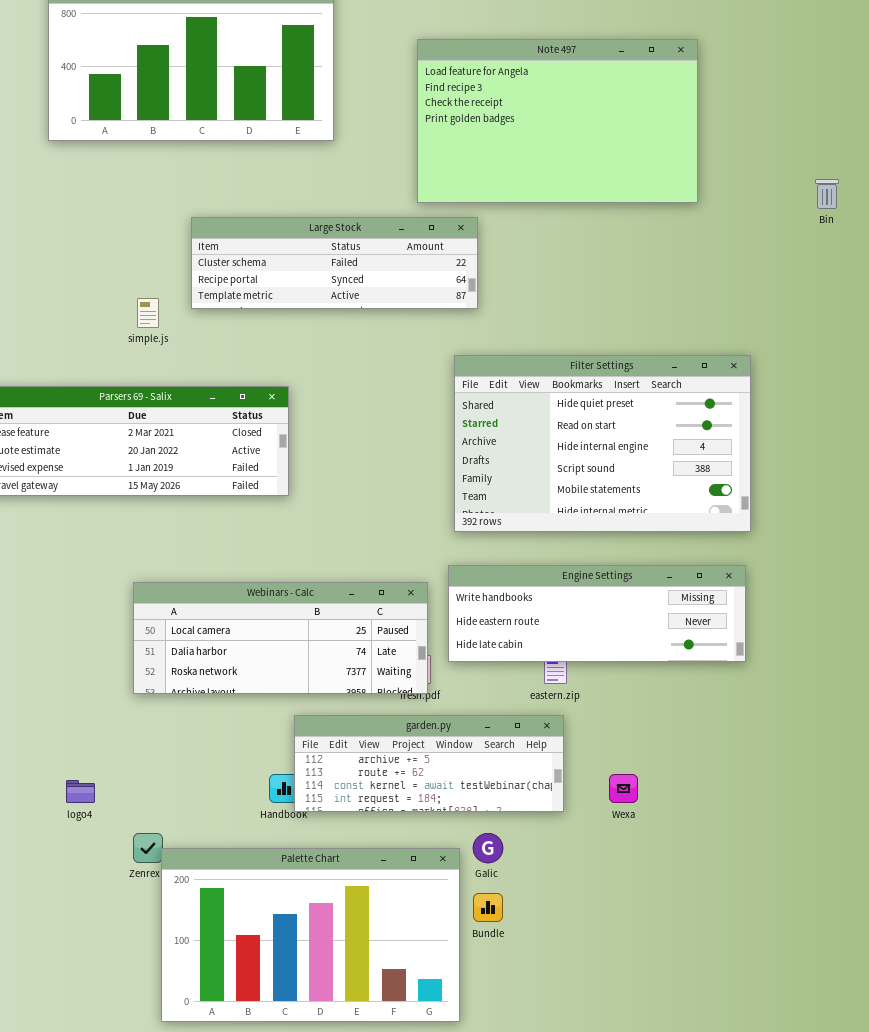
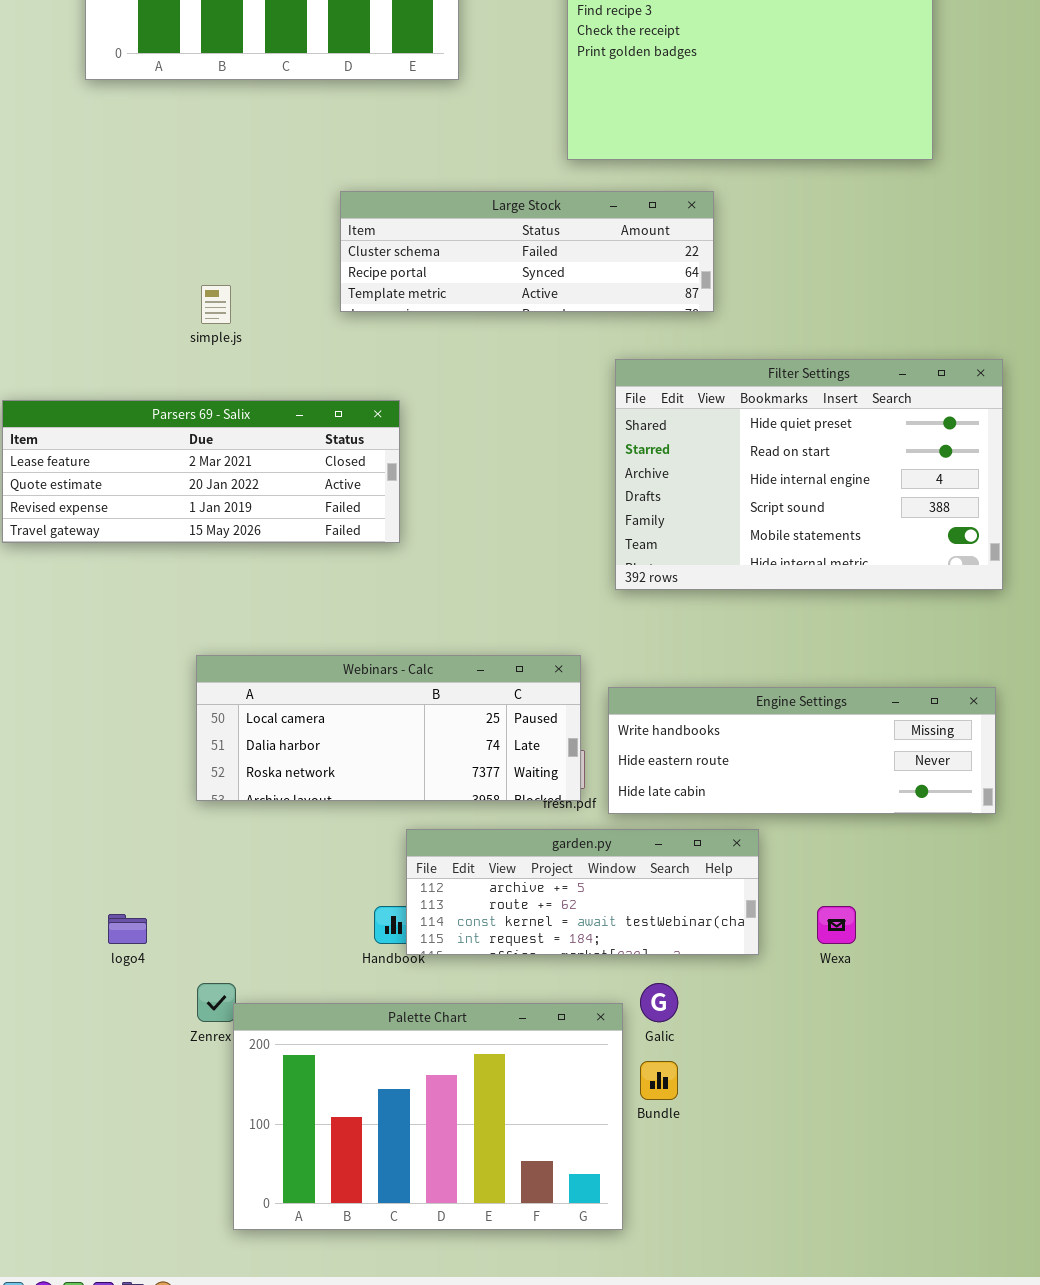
Large Stock: [191,217,478,309] -> [340,191,714,312], moved
Engine Settings: [448,565,746,662] -> [608,687,996,814], moved

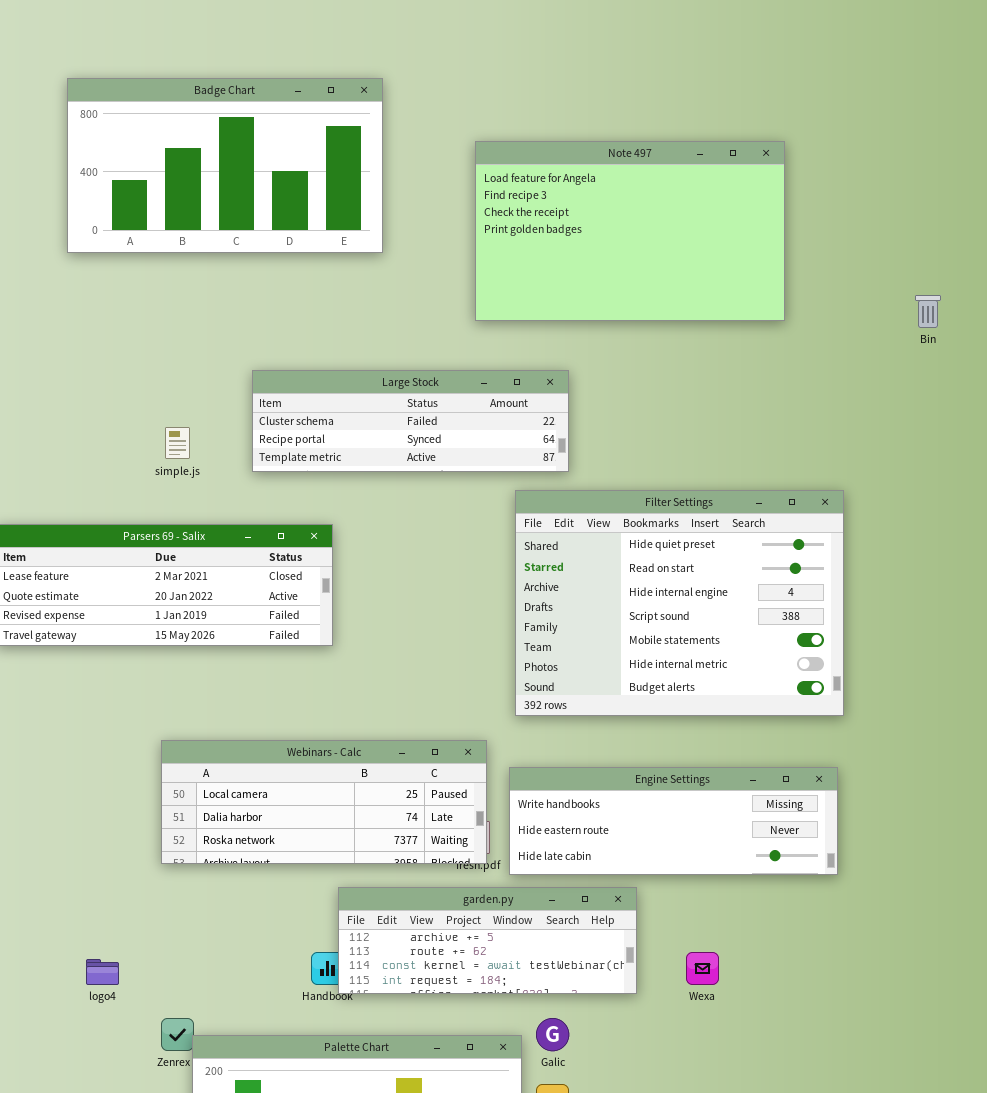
Large Stock: [340,191,714,312] -> [252,370,569,472], moved
Filter Settings: [615,359,1003,590] -> [515,490,844,716], resized

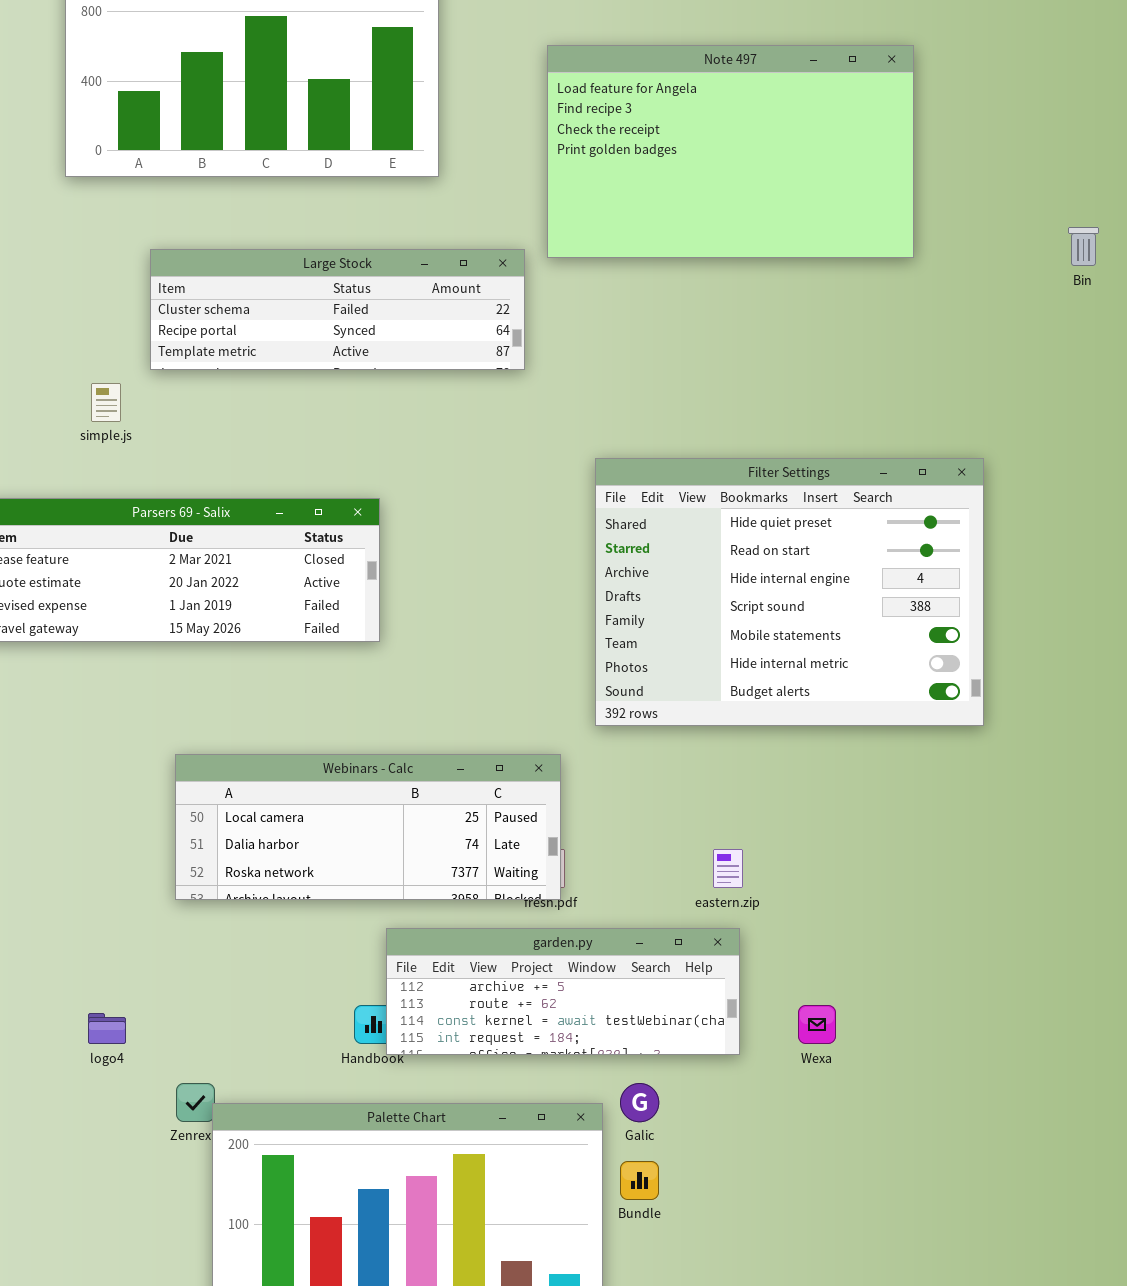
Large Stock: [252,370,569,472] -> [150,249,525,370], moved
simple.js: [165,427,190,459] -> [91,383,121,422], moved
Engine Settings: [509,767,838,875] -> none, closed

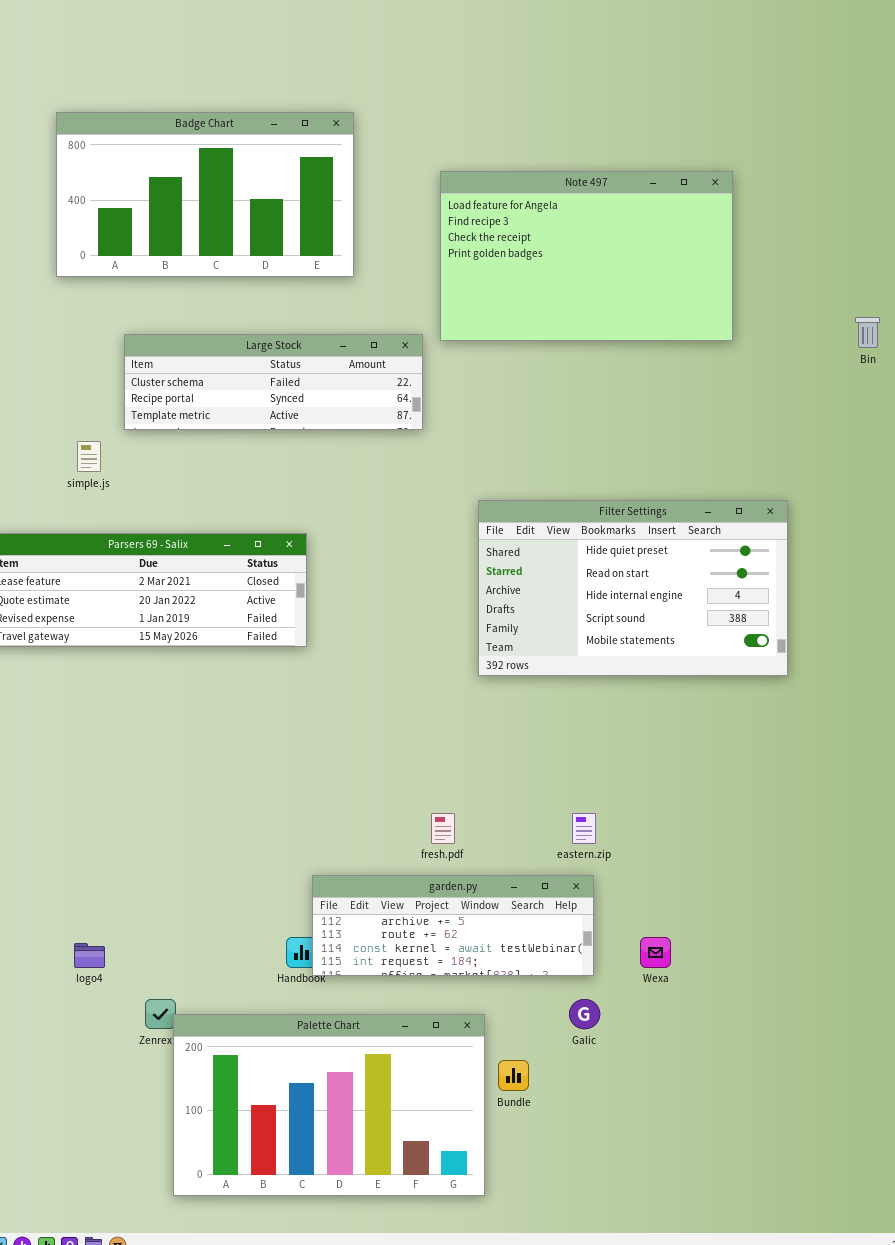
Filter Settings: [595,458,984,726] -> [478,500,788,676], resized
Webinars - Calc: [175,754,561,900] -> none, closed
Galic: [620,1083,659,1122] -> [569,999,600,1029], moved

